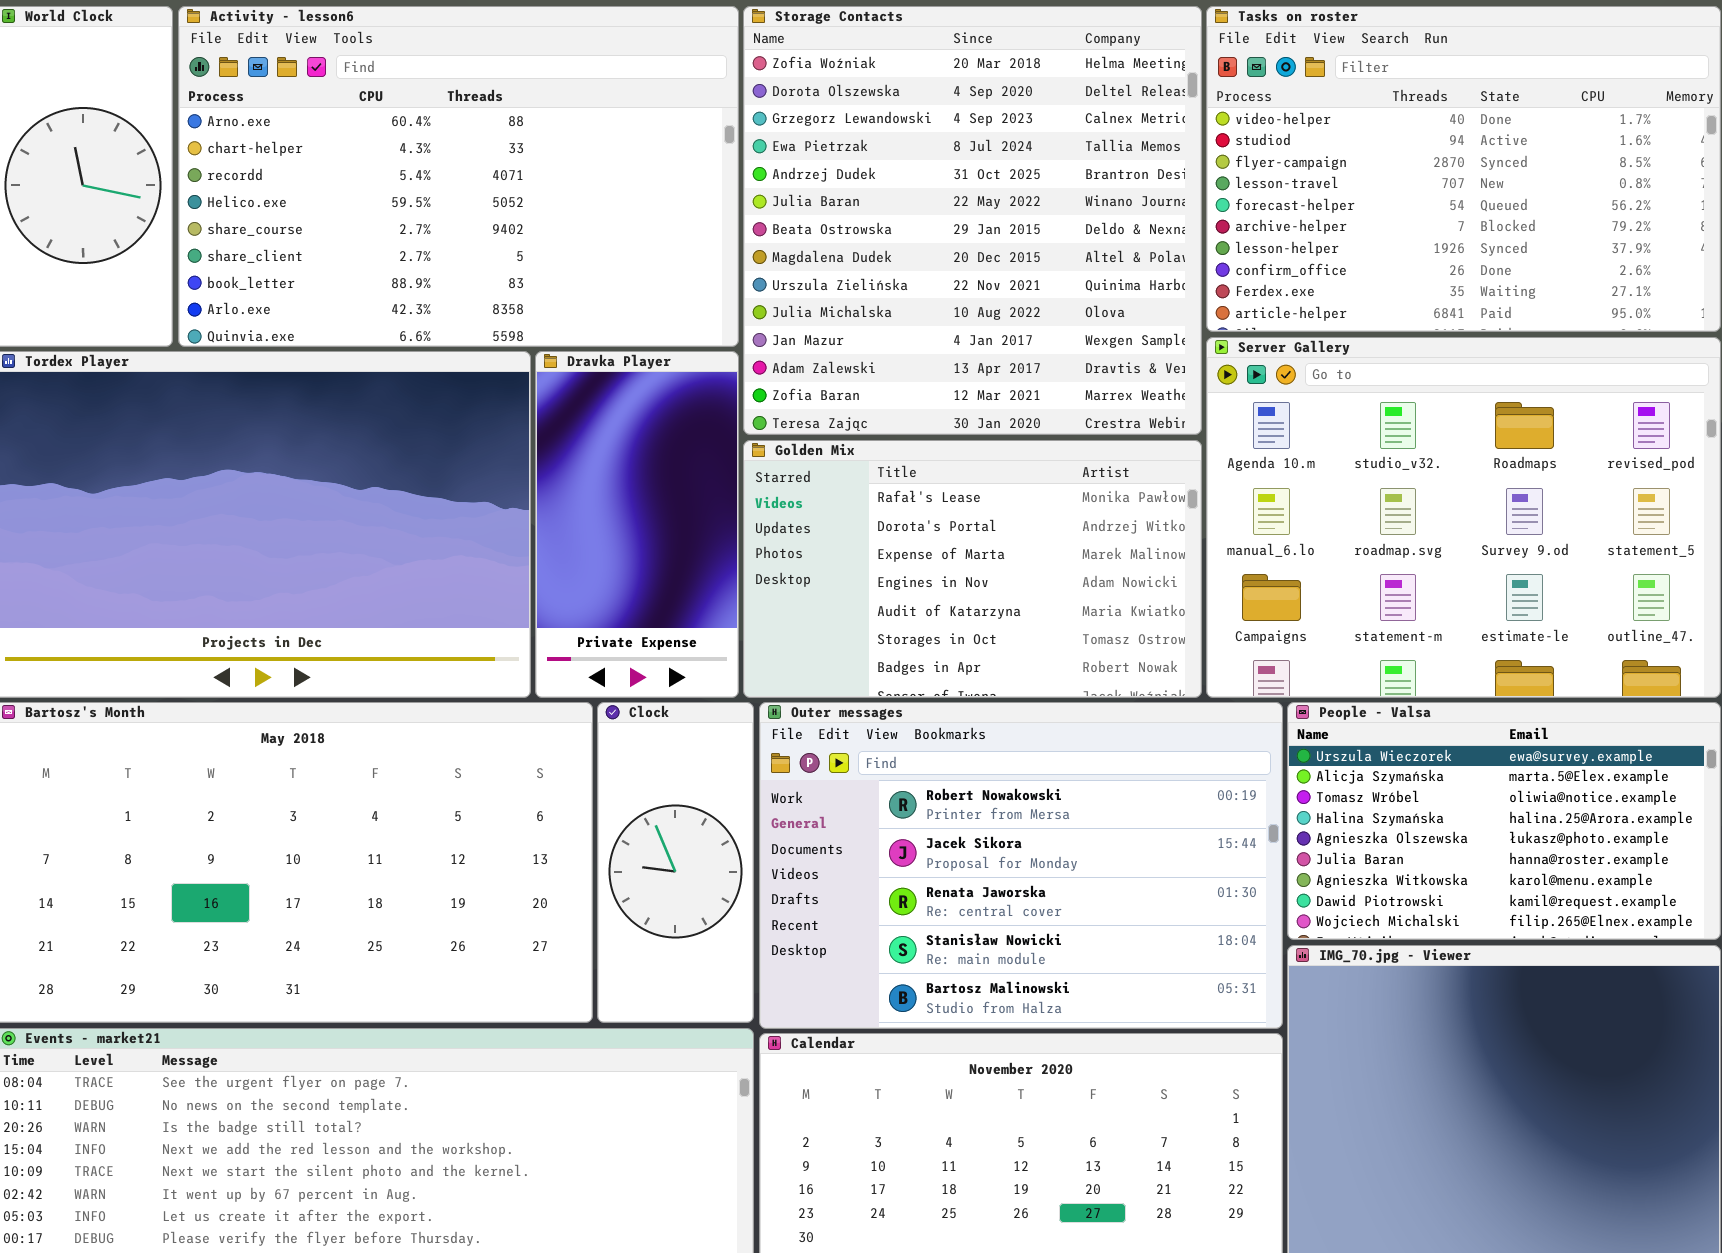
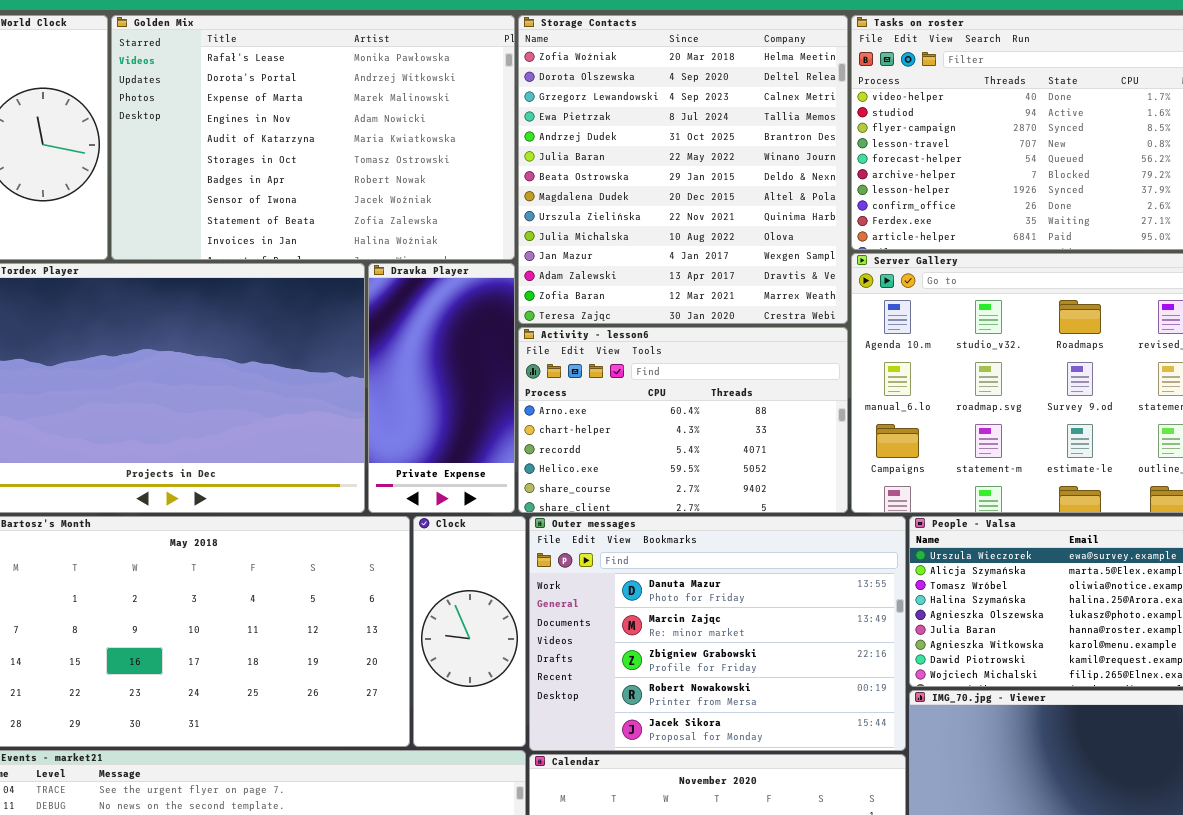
Activity - lesson6: [178,6,739,347] -> [518,327,848,513], moved, resized
Golden Mix: [743,440,1202,698] -> [111,15,515,260], moved, resized
Outer messages: [759,702,1283,1029] -> [529,516,906,751], scrolled up 3 rows

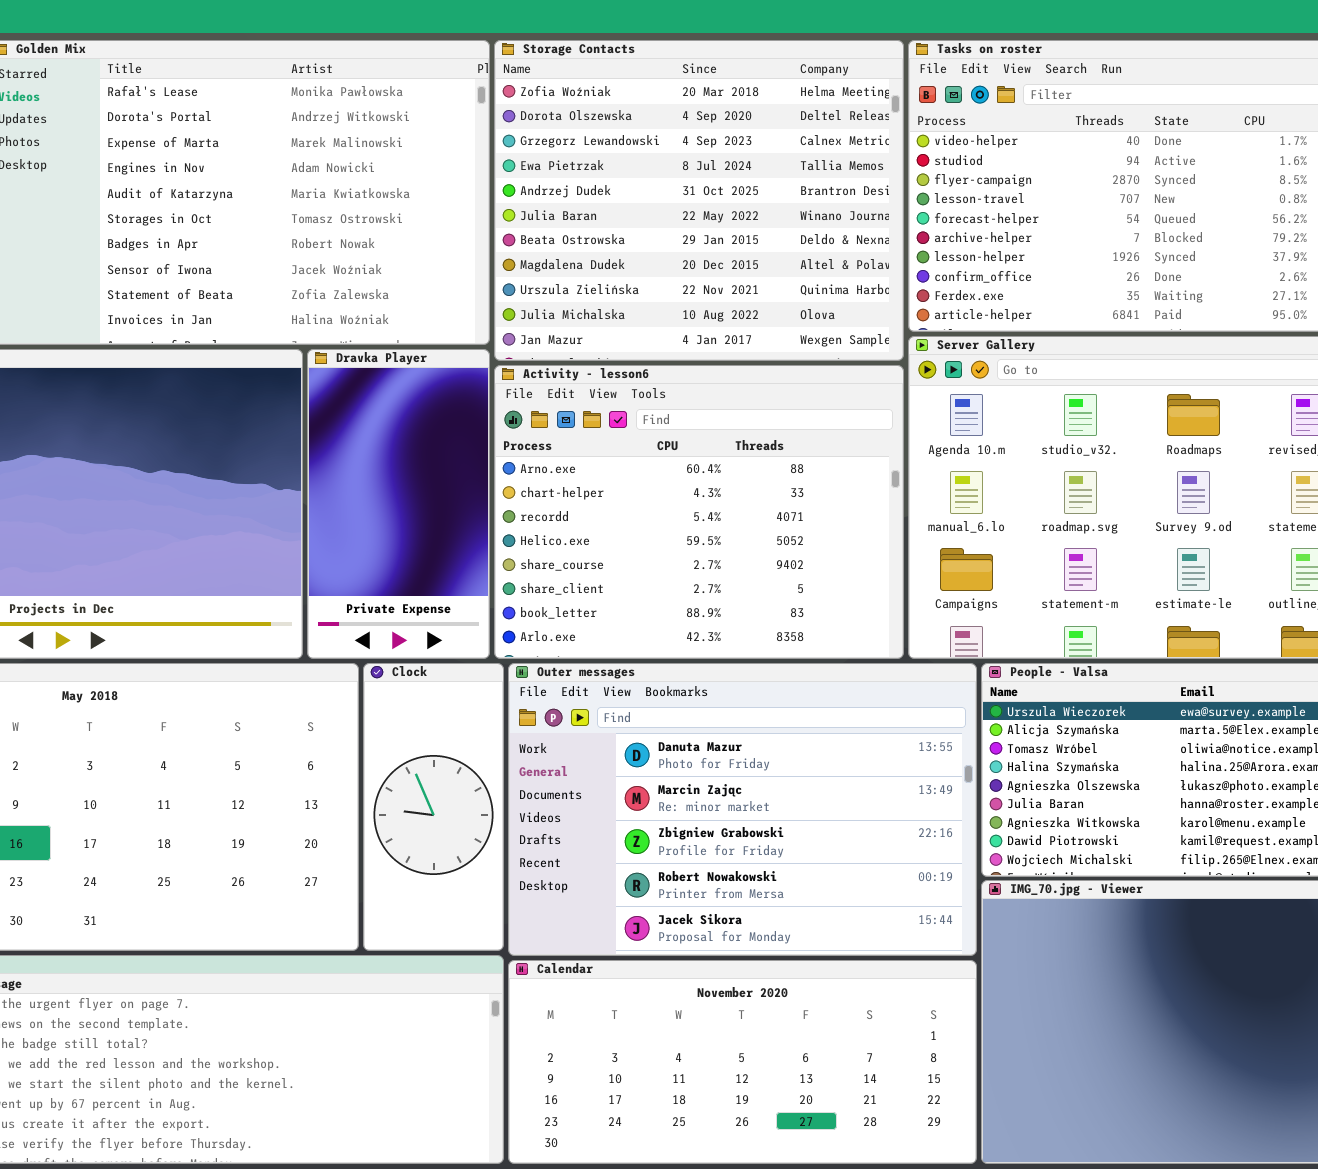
Storage Contacts: [518,15,848,324] -> [494,40,904,361], resized
Activity - lesson6: [518,327,848,513] -> [494,365,904,659], resized

